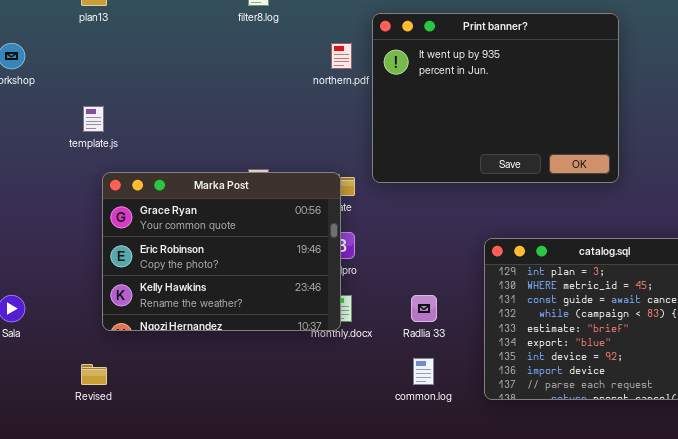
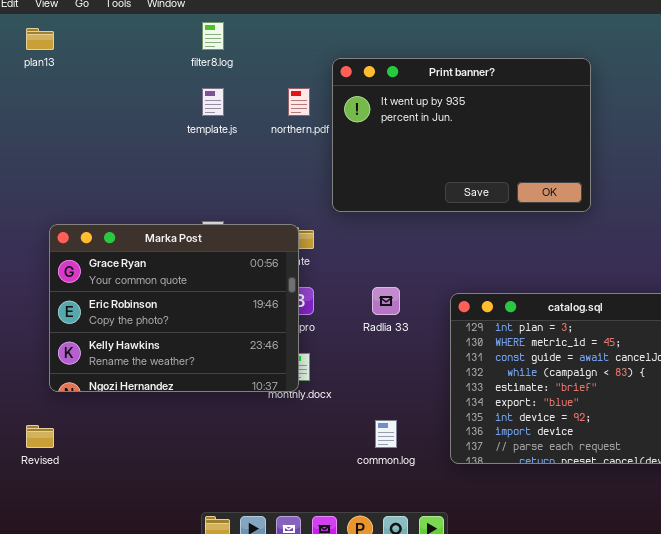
Print banner?: [372,13,619,183] -> [332,58,591,212], resized
template.js: [83,106,104,132] -> [202,88,224,116], moved
Radlia 33: [411,295,437,322] -> [372,287,400,315], moved

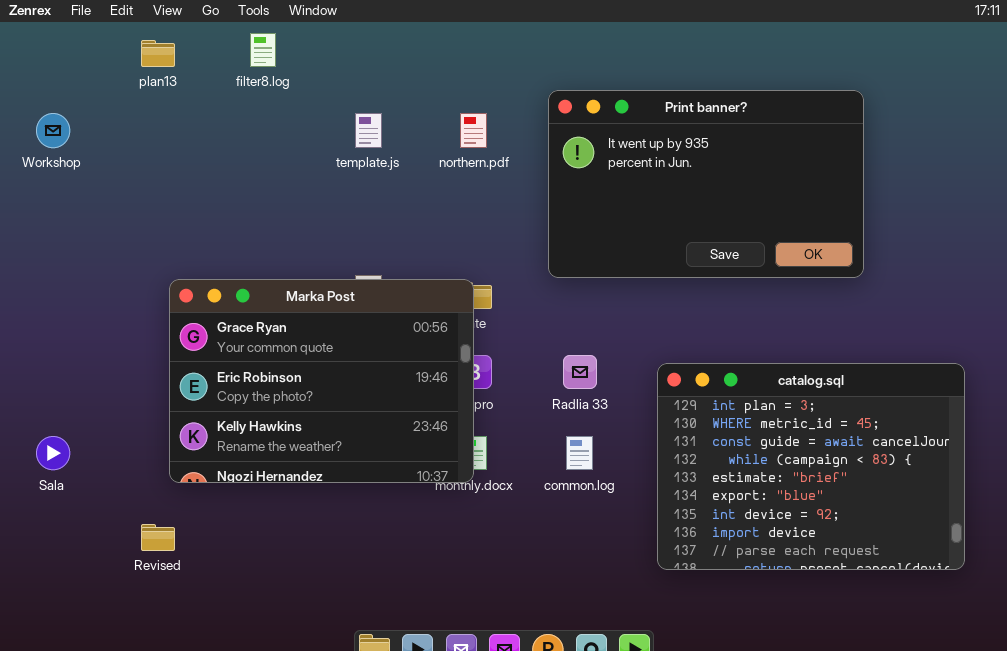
filter8.log: [202,22,224,50] -> [250,33,276,67], moved
Print banner?: [332,58,591,212] -> [548,90,864,278], moved
common.log: [375,420,397,448] -> [566,436,593,470], moved

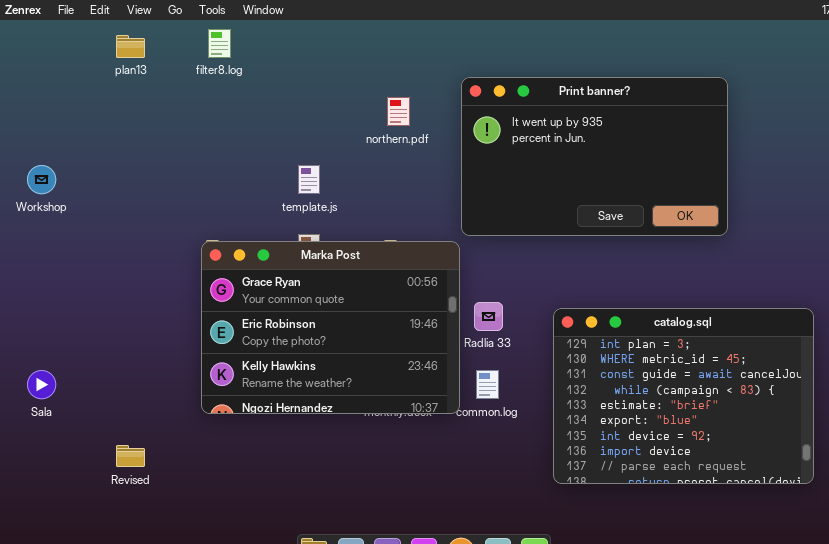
Workshop: [36,113,70,148] -> [27,165,56,194], moved
template.js: [355,113,382,148] -> [298,165,320,194], moved
Marka Post: [169,279,474,483] -> [201,241,460,414], moved

